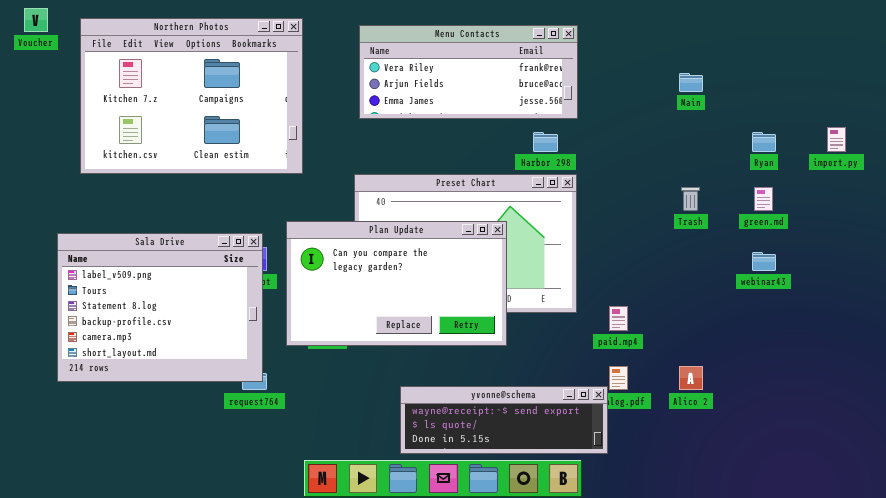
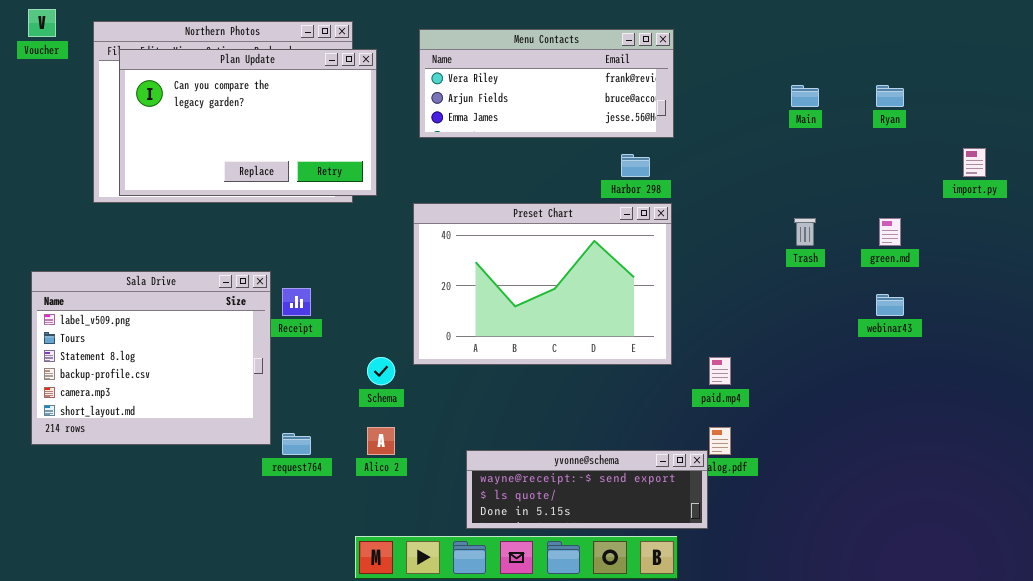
Ryan: [752,132,776,152] -> [876,85,904,107], moved
Plan Update: [286,221,507,346] -> [119,49,377,196], moved
Sala Drive: [57,233,263,382] -> [31,271,271,445], moved
Alico 2: [679,366,703,390] -> [367,427,395,455], moved

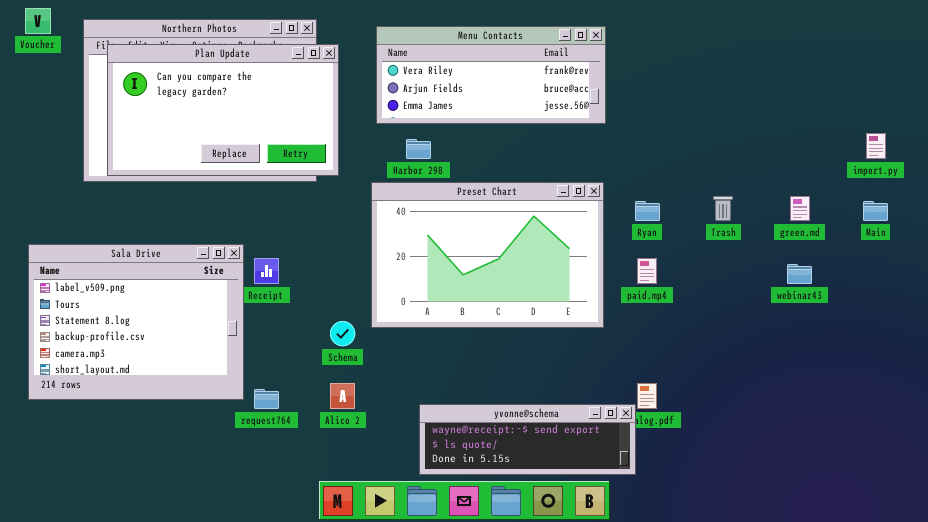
Main: [791,85,819,107] -> [863,201,888,221], moved
Ryan: [876,85,904,107] -> [635,201,660,221], moved
Harbor 298: [621,154,650,177] -> [406,139,431,159], moved
paid.mp4: [709,357,731,385] -> [637,258,657,284], moved

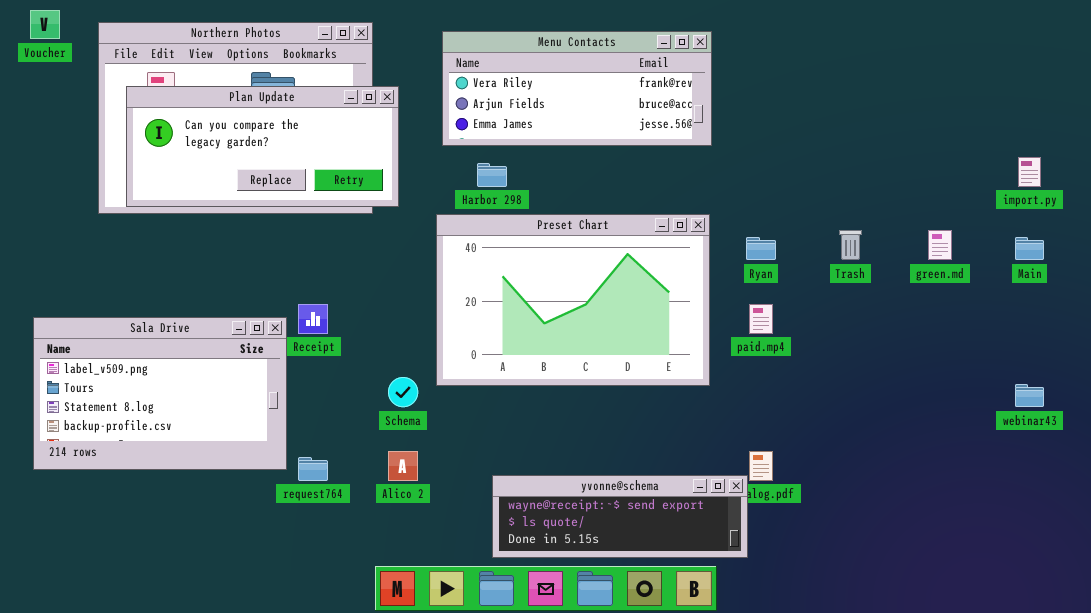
Plan Update: [107,44,339,176] -> [126,86,399,207], resized
Sala Drive: [28,244,244,400] -> [33,317,287,470], resized
webinar43: [787,264,812,284] -> [1015,384,1044,407], moved

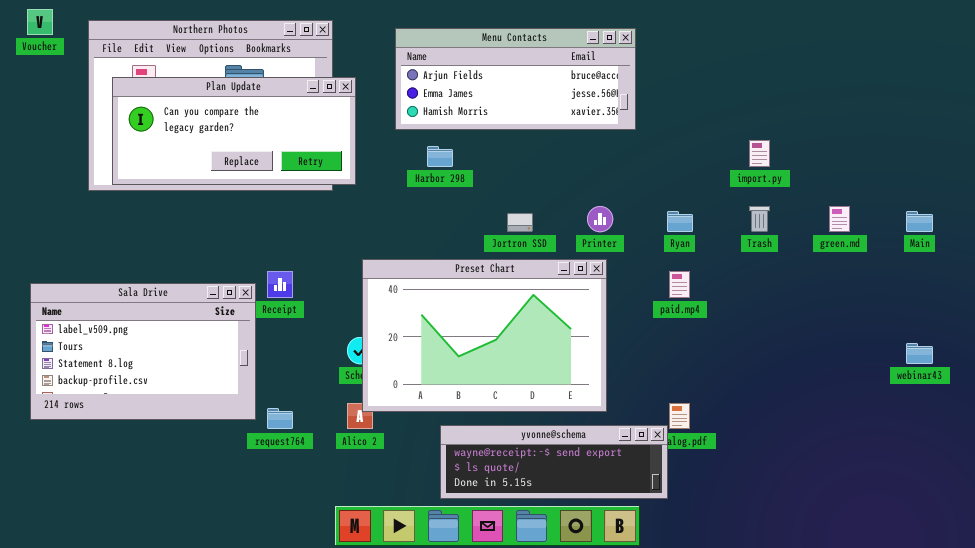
Menu Contacts: [442,31,712,146] -> [395,28,636,130], scrolled down 1 row
import.py: [1018,157,1041,187] -> [749,140,770,167], moved
Preset Chart: [436,214,710,386] -> [362,259,607,412], moved

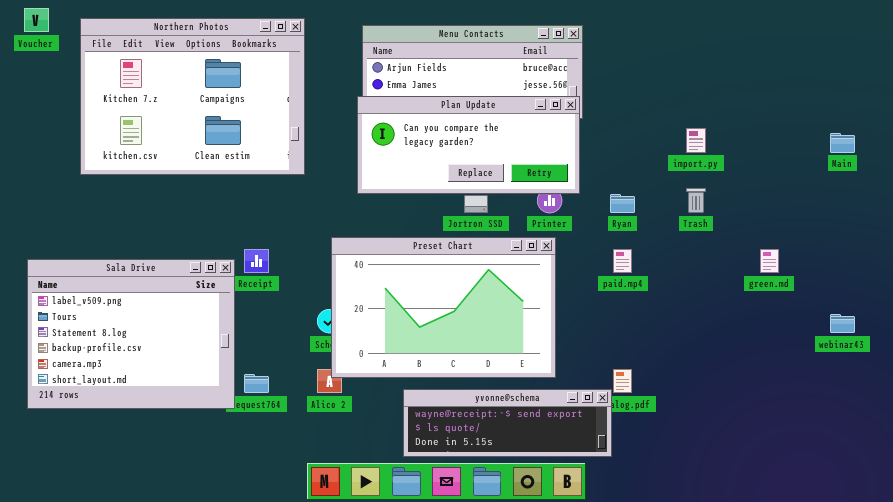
Plan Update: [112,77,356,185] -> [357,96,580,194], moved
green.md: [829,206,850,232] -> [760,249,779,273], moved
Main: [906,211,933,232] -> [830,133,855,153], moved
Sala Drive: [30,283,256,420] -> [27,259,235,409], resized

